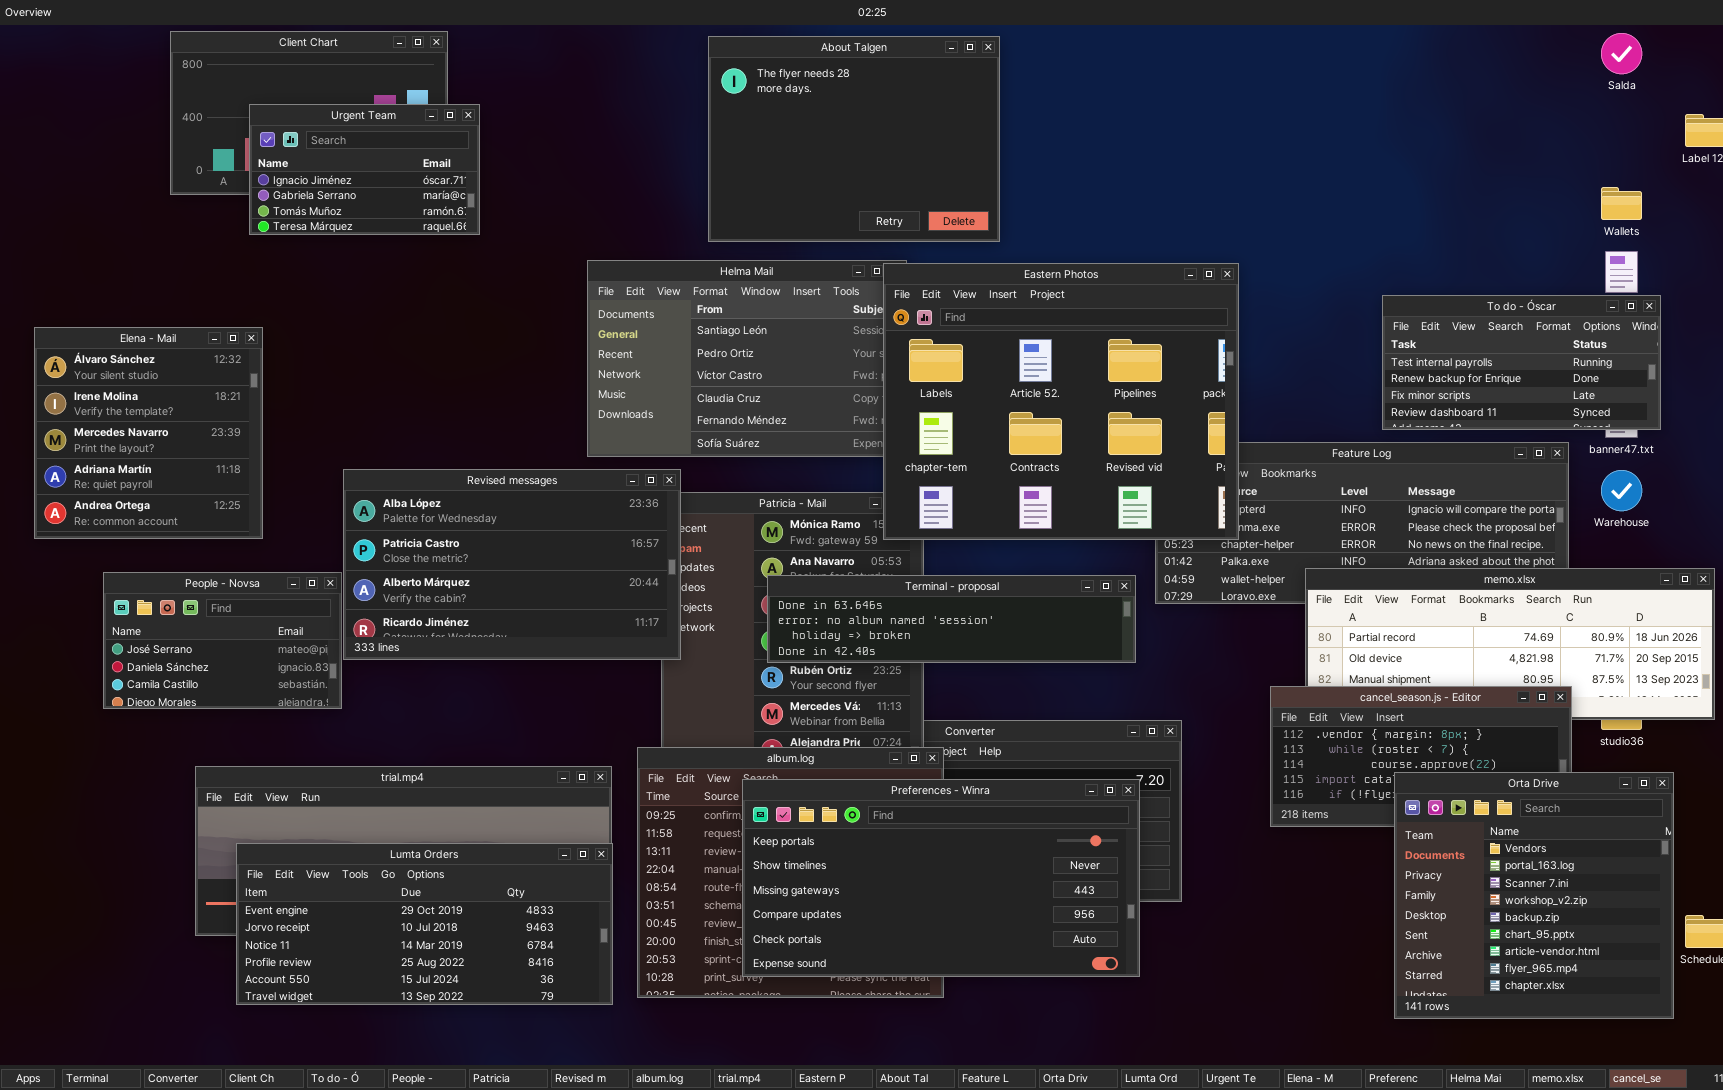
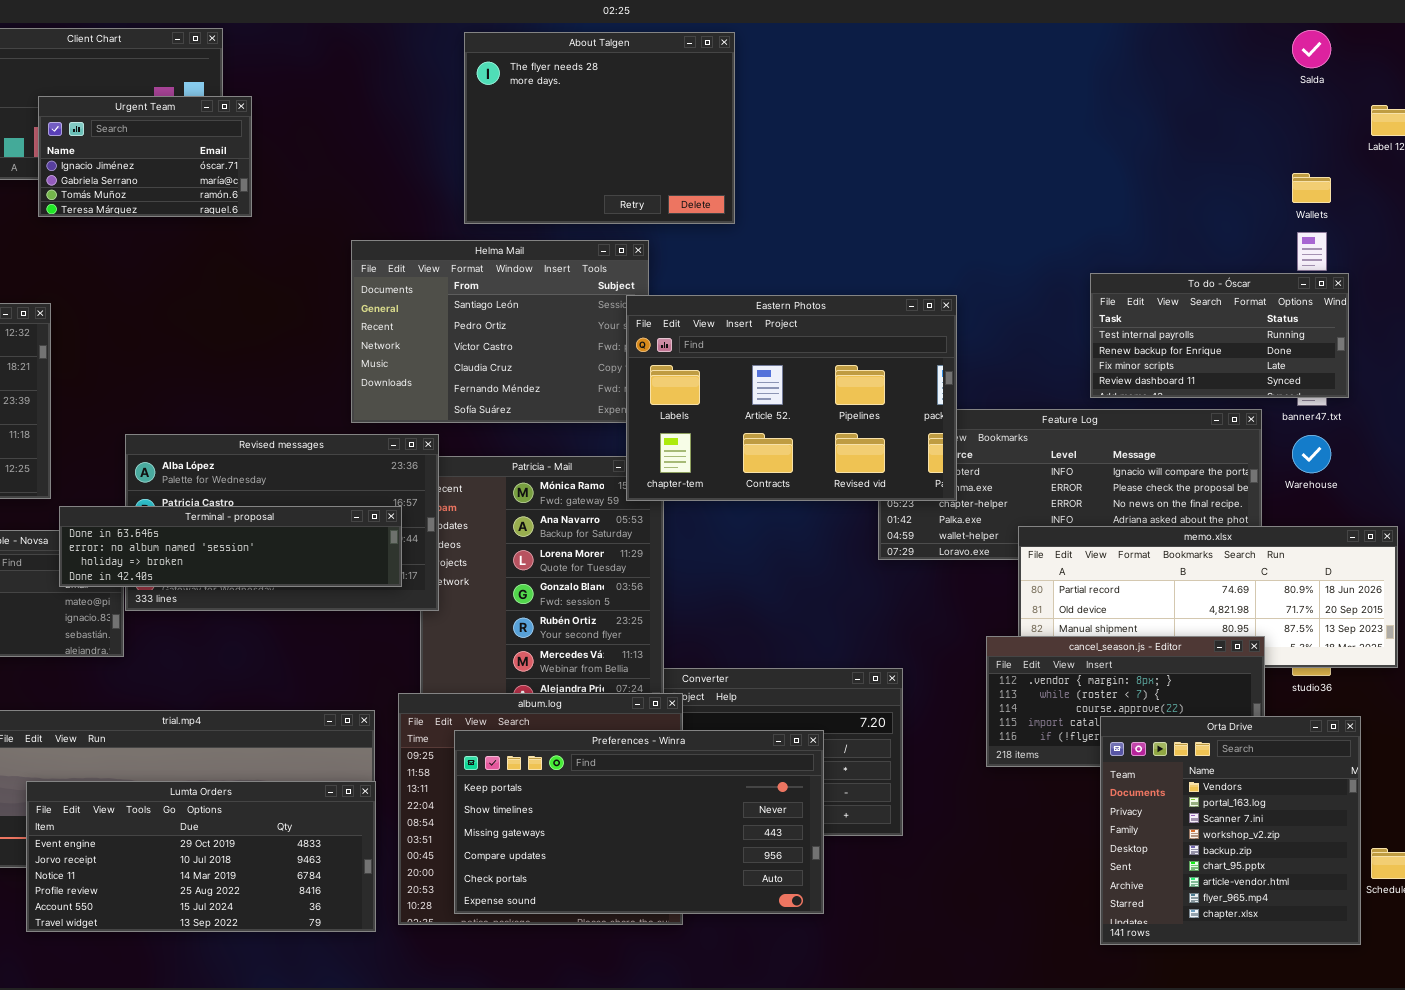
Eastern Photos: [883,263,1239,540] -> [626,295,957,501], resized
Terminal - proposal: [767,575,1136,663] -> [59,506,402,587], moved
Preferences - Winra: [742,779,1140,977] -> [454,730,824,914], moved

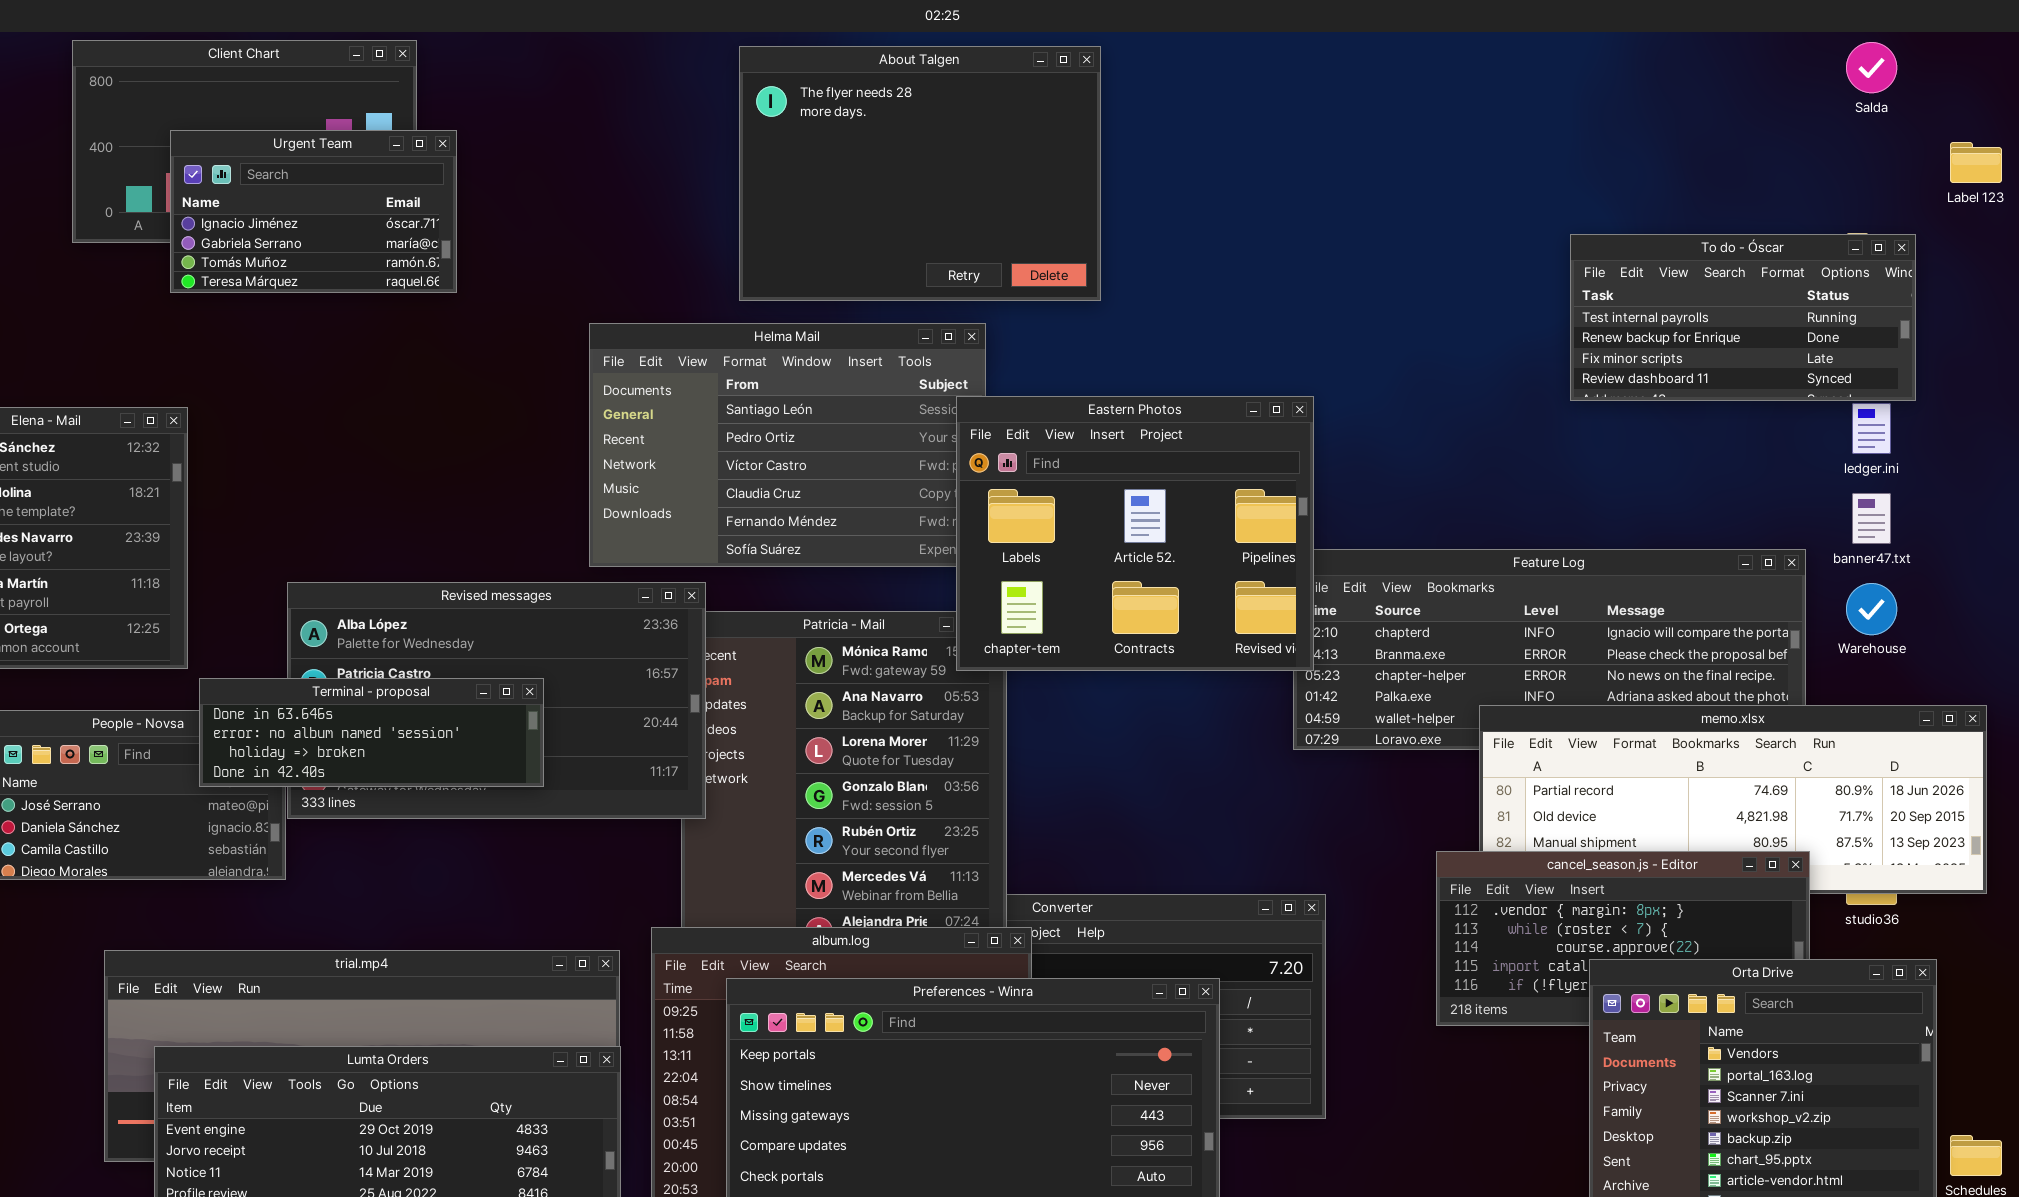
To do - Óscar: [1090,273,1349,398] -> [1570,234,1916,401], moved
Eastern Photos: [626,295,957,501] -> [956,396,1314,671], resized
Terminal - proposal: [59,506,402,587] -> [199,678,544,787], resized

